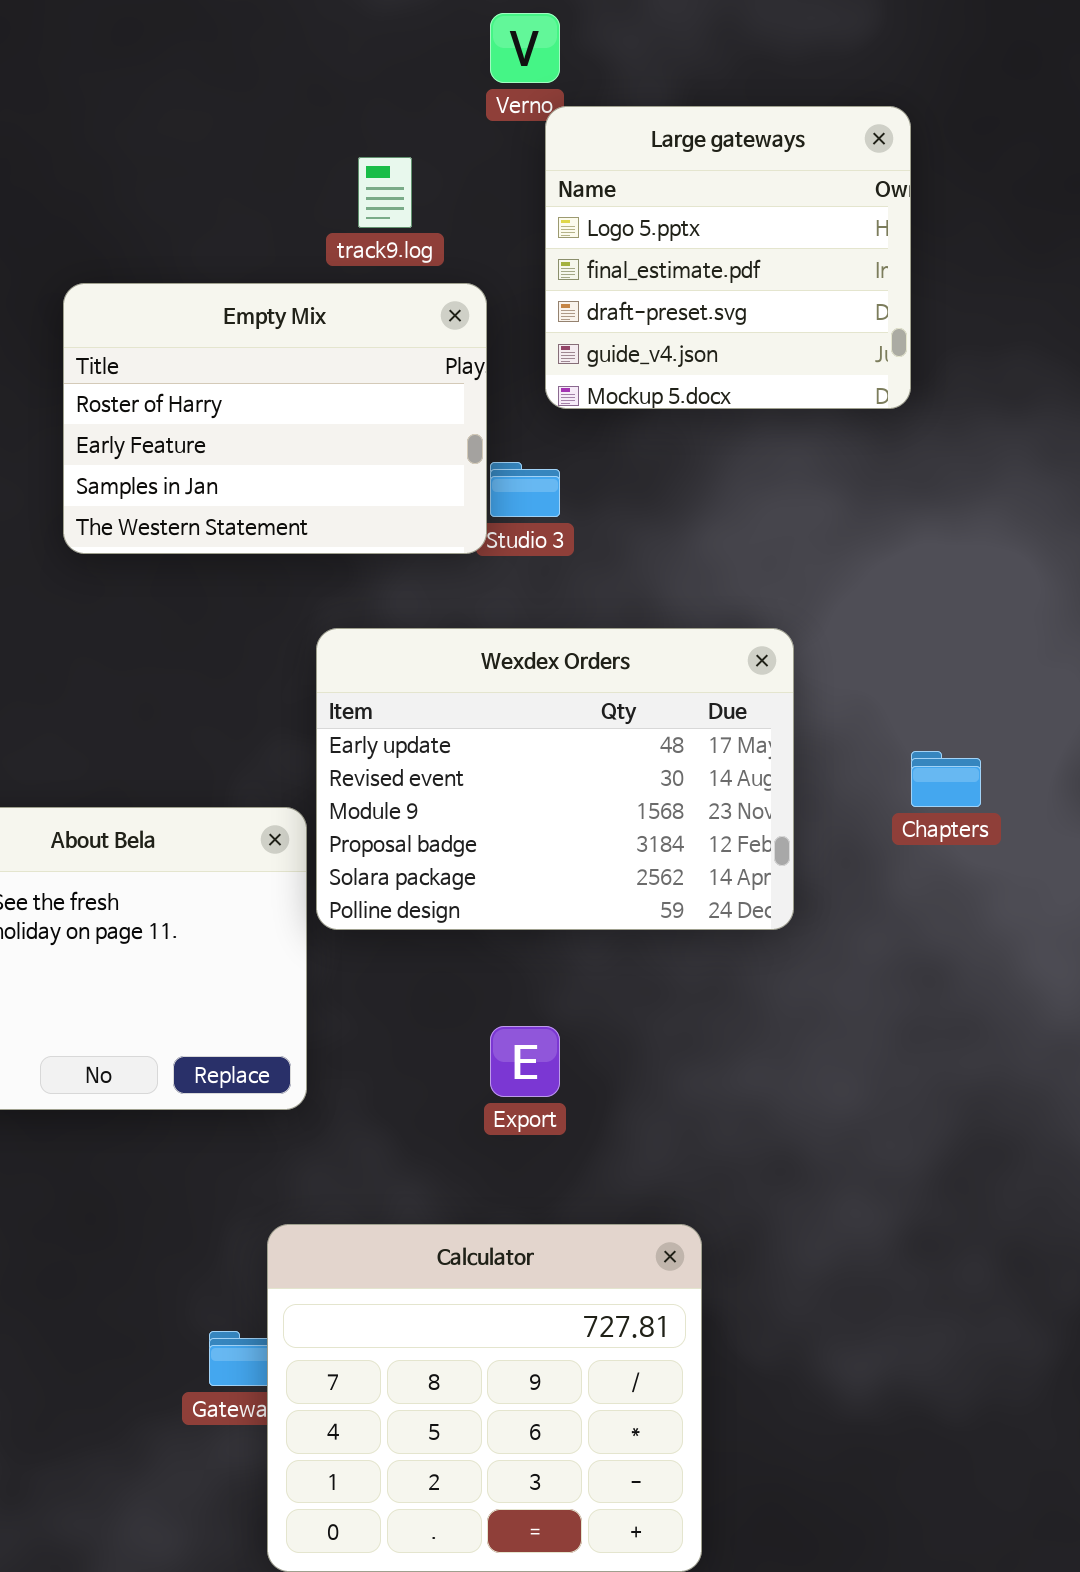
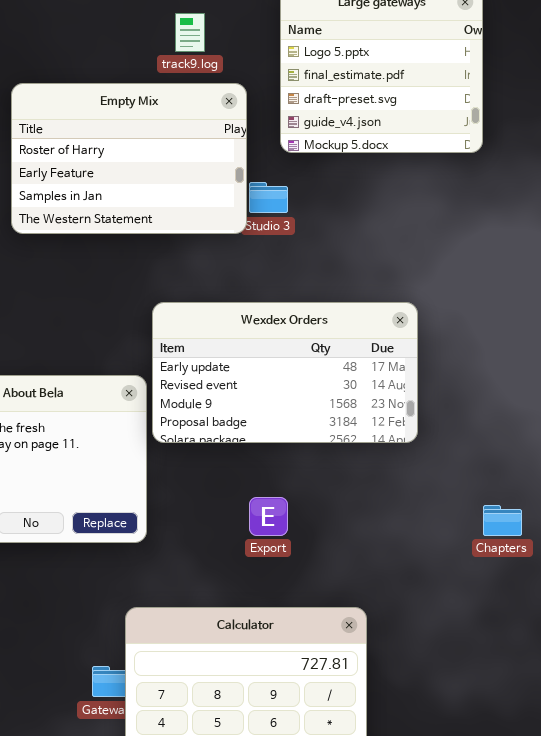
Wexdex Orders: [316,628,794,930] -> [152,302,418,443], resized
Chapters: [911,751,981,807] -> [483,505,522,536], moved

